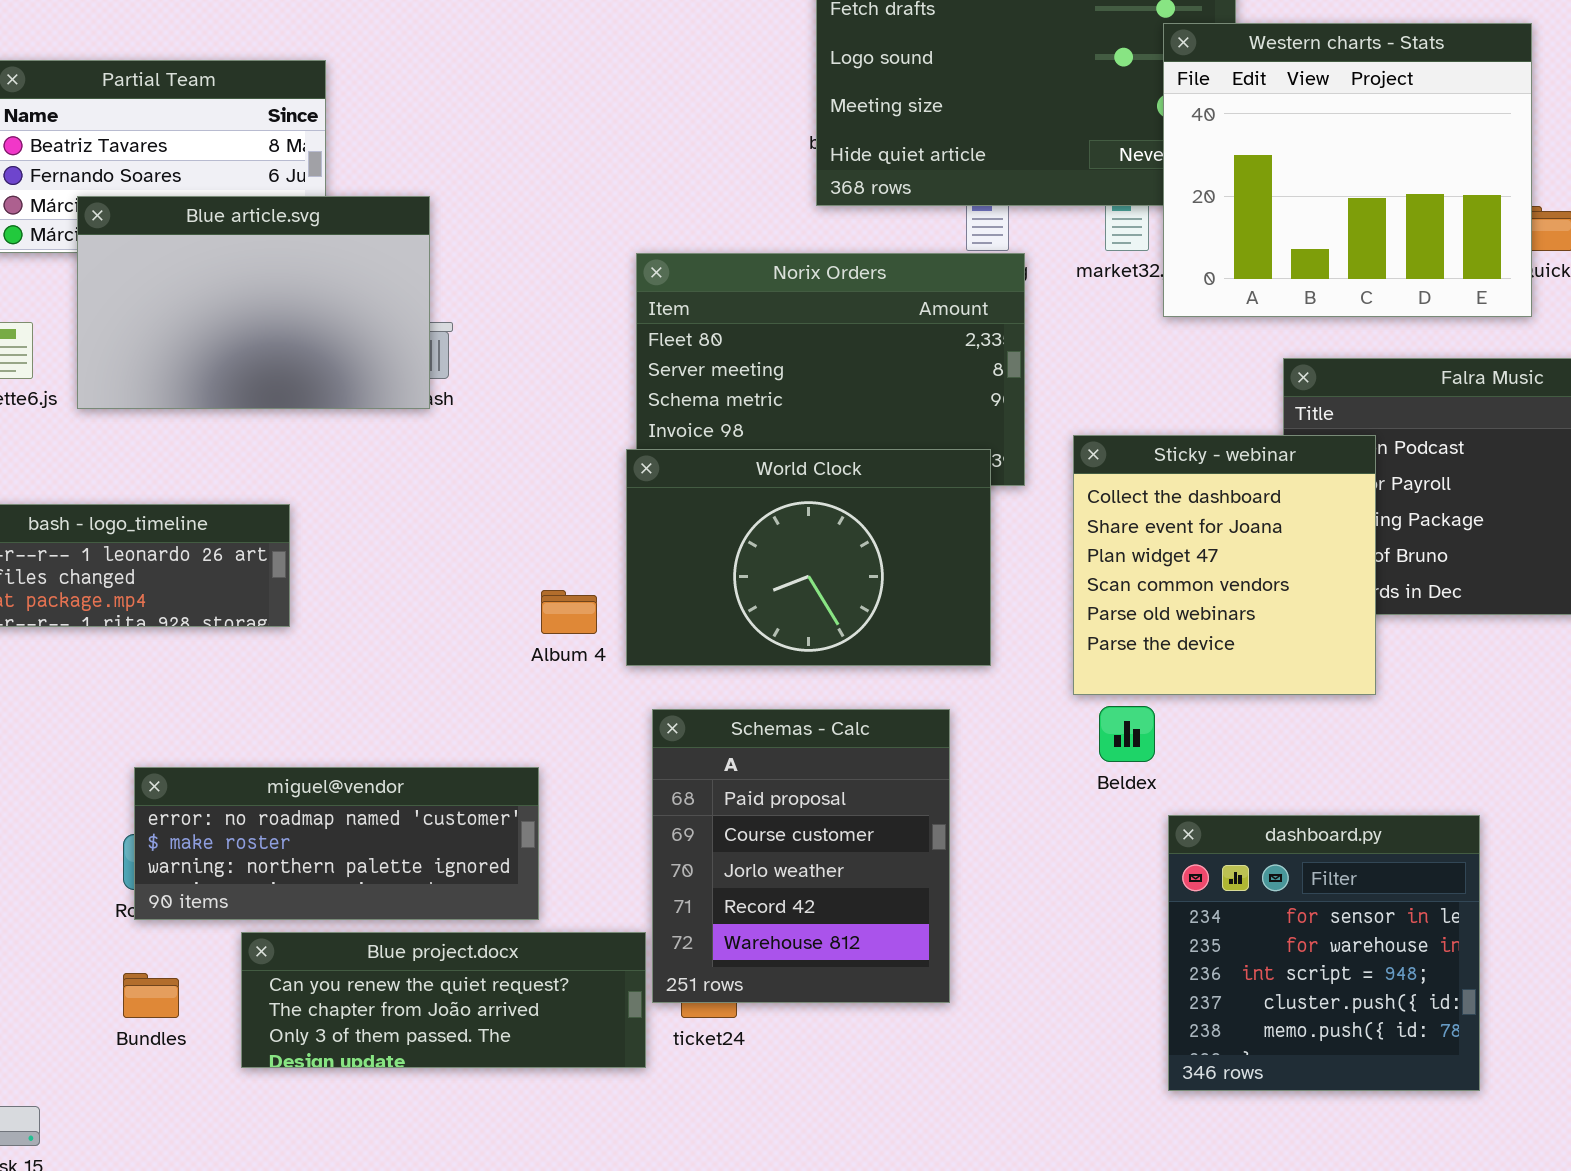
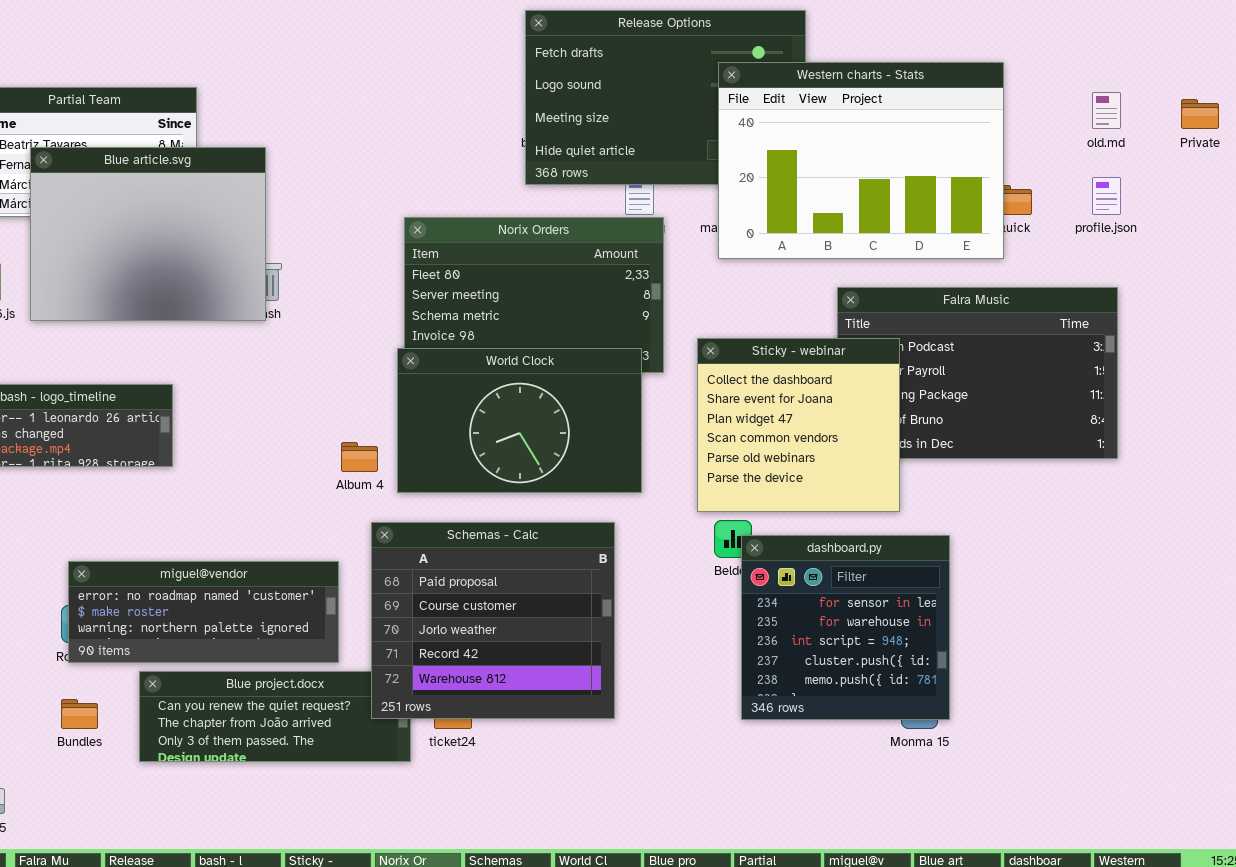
Western charts - Stats: [1163,23,1532,317] -> [718,62,1004,259], resized
Blue article.svg: [77,196,430,409] -> [30,147,266,321], resized
Schemas - Calc: [652,709,950,1003] -> [371,522,615,719], resized
dashboard.py: [1168,815,1480,1091] -> [741,535,950,720], moved

